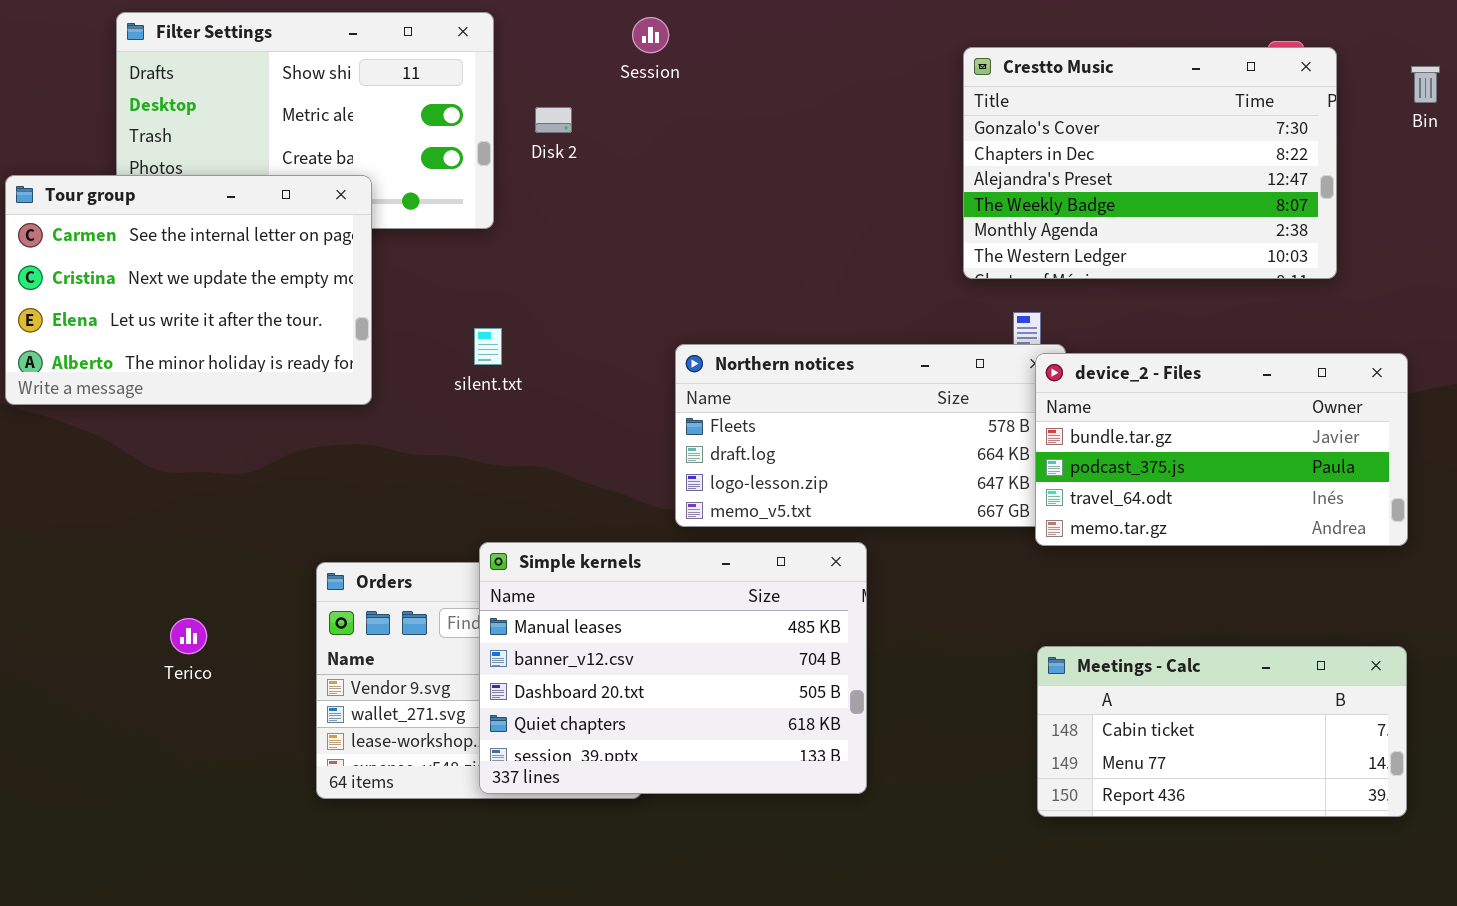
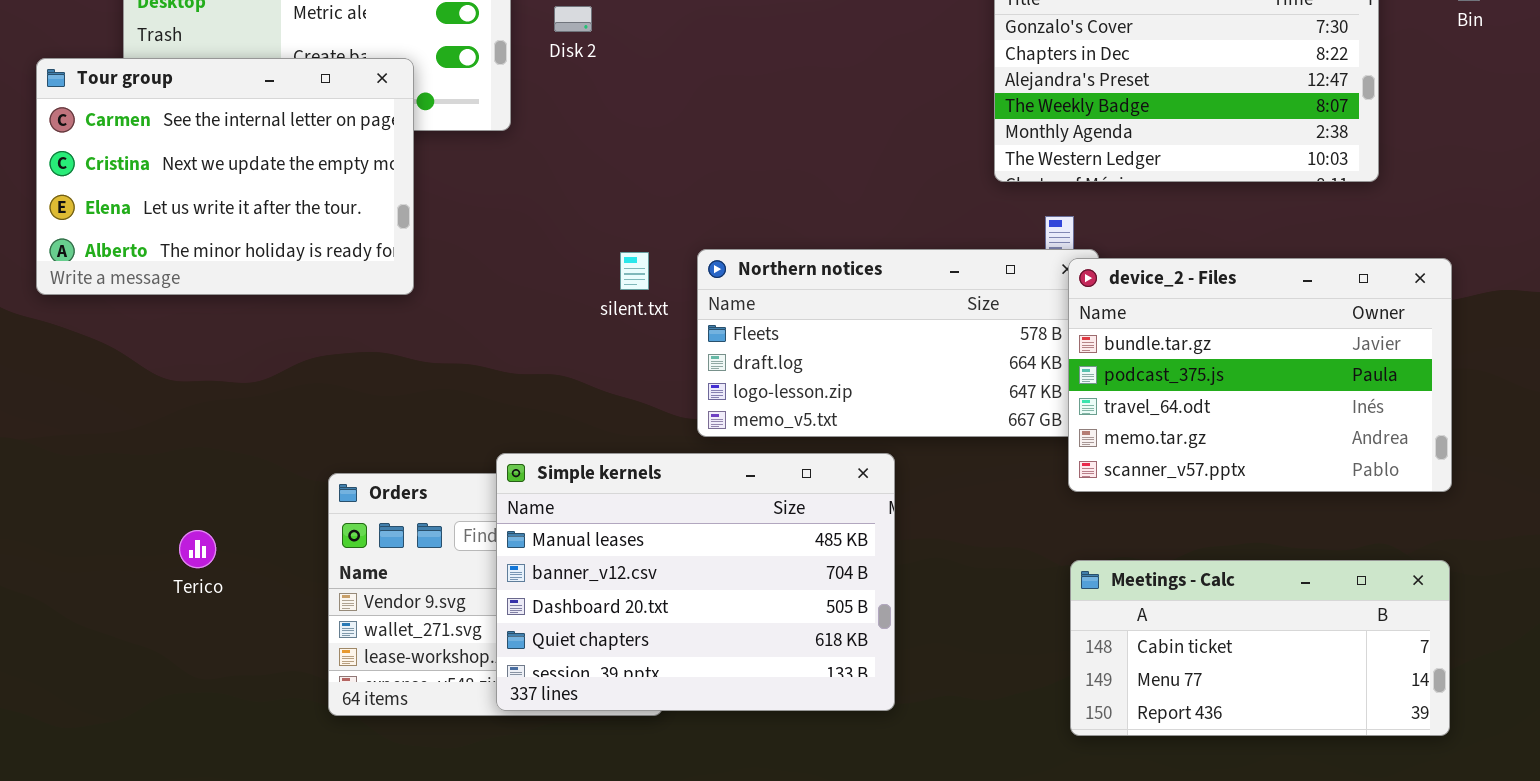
Tour group: [5,175,372,405] -> [36,58,414,295], moved
silent.txt: [474,328,502,365] -> [620,252,649,290], moved
device_2 - Files: [1035,353,1408,546] -> [1068,258,1452,492], resized

